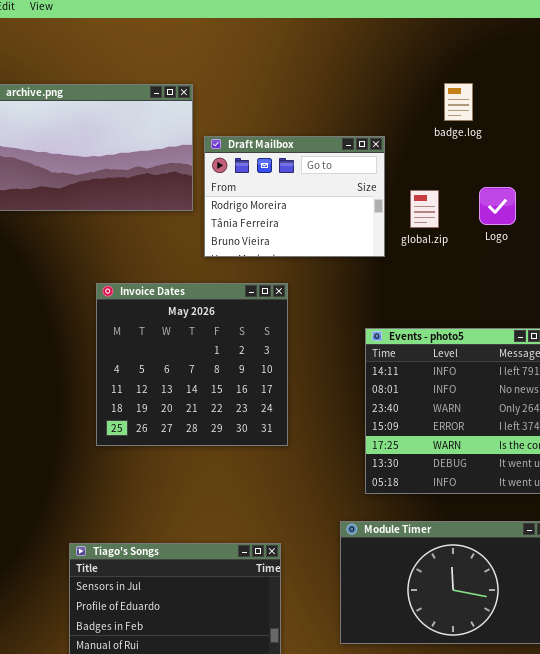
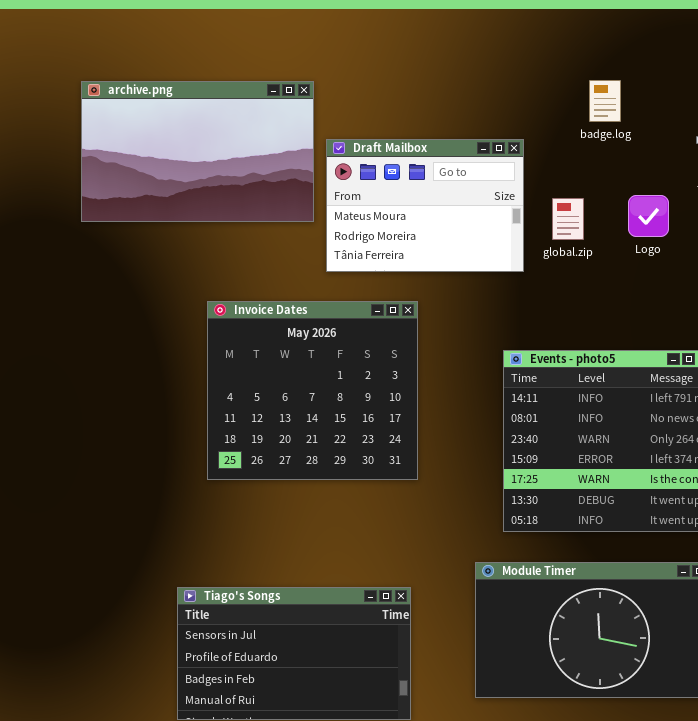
Draft Mailbox: [204,136,385,257] -> [326,139,524,272], scrolled up 1 row

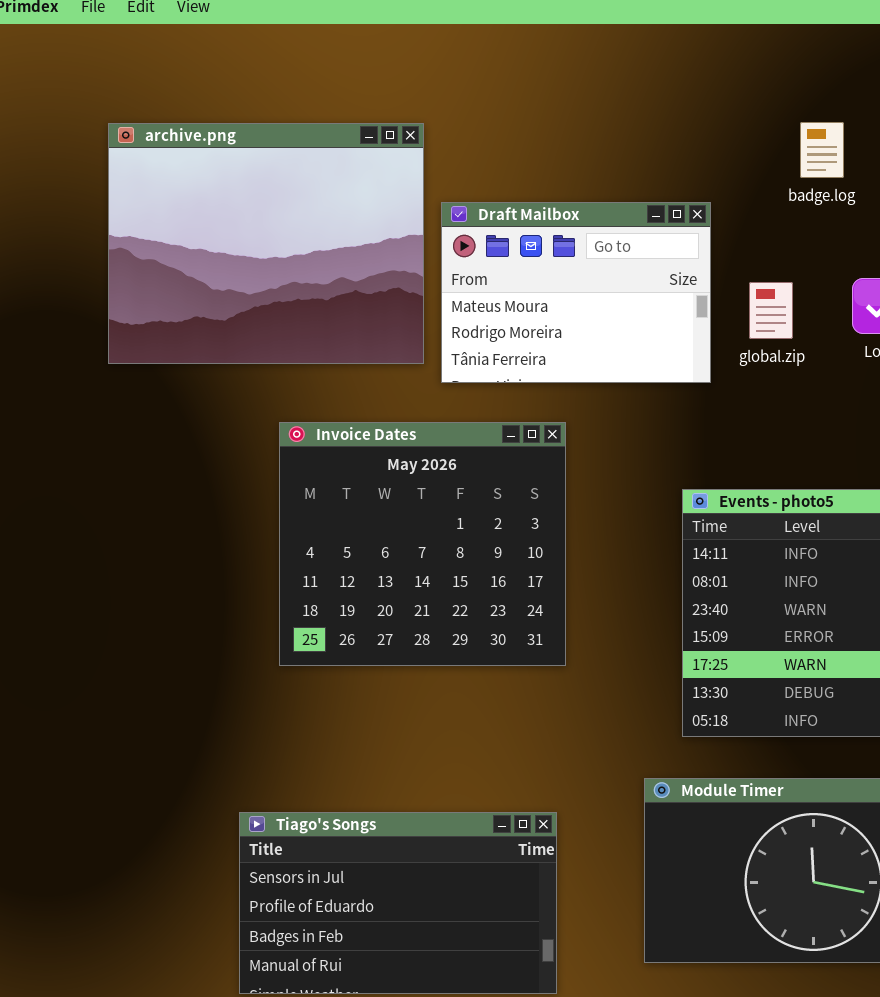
archive.png: [81,81,314,222] -> [108,123,424,364], resized

